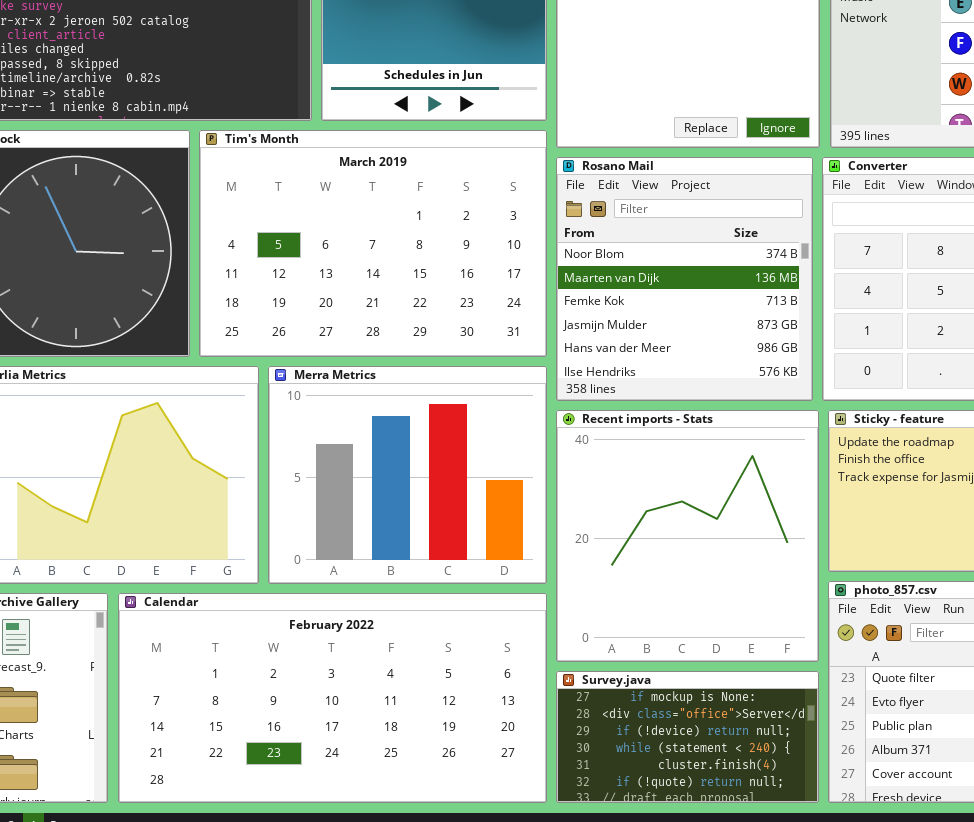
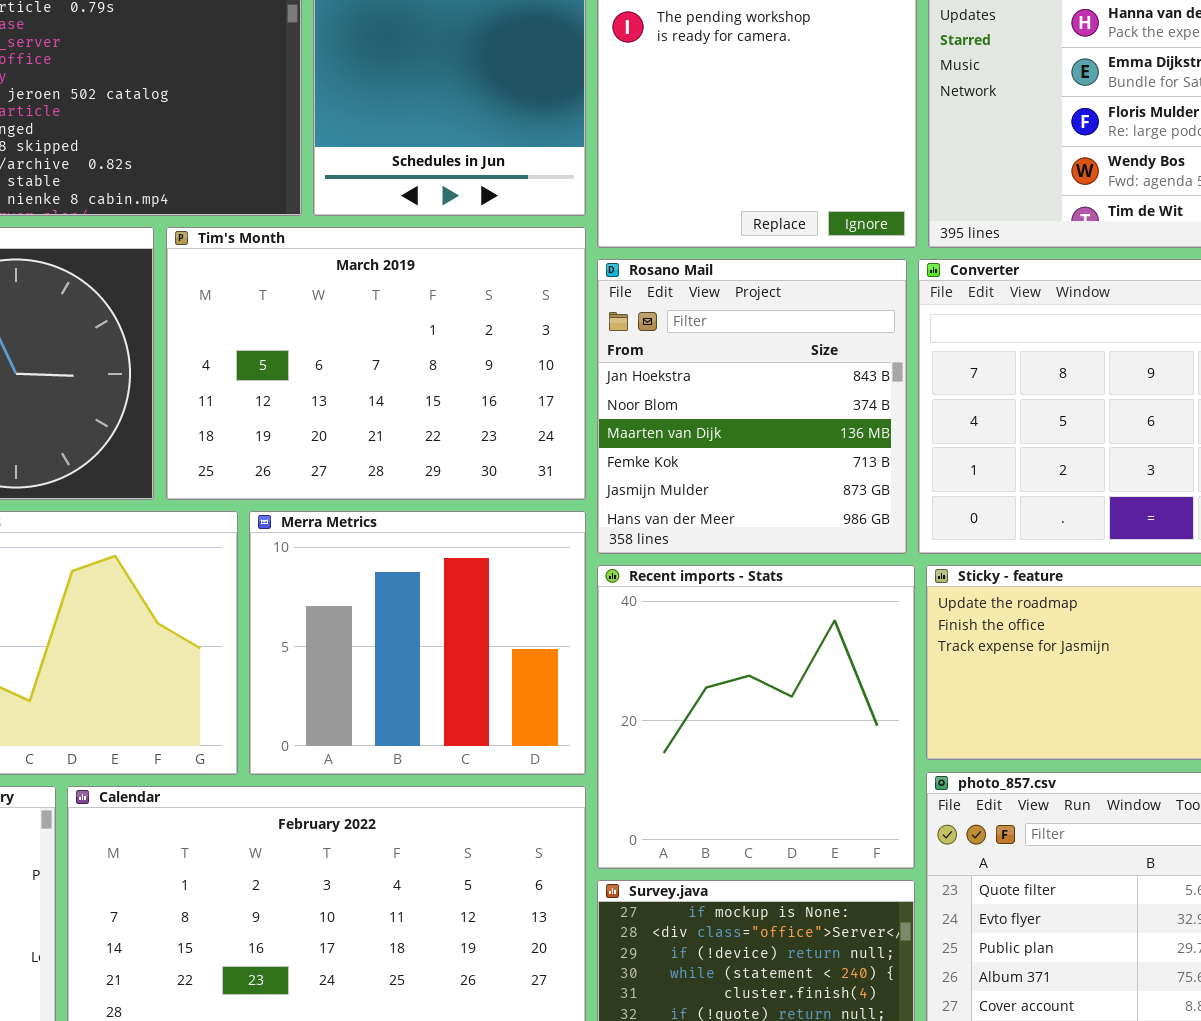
Rosano Mail: [556,157,813,401] -> [597,259,907,554], scrolled up 1 row

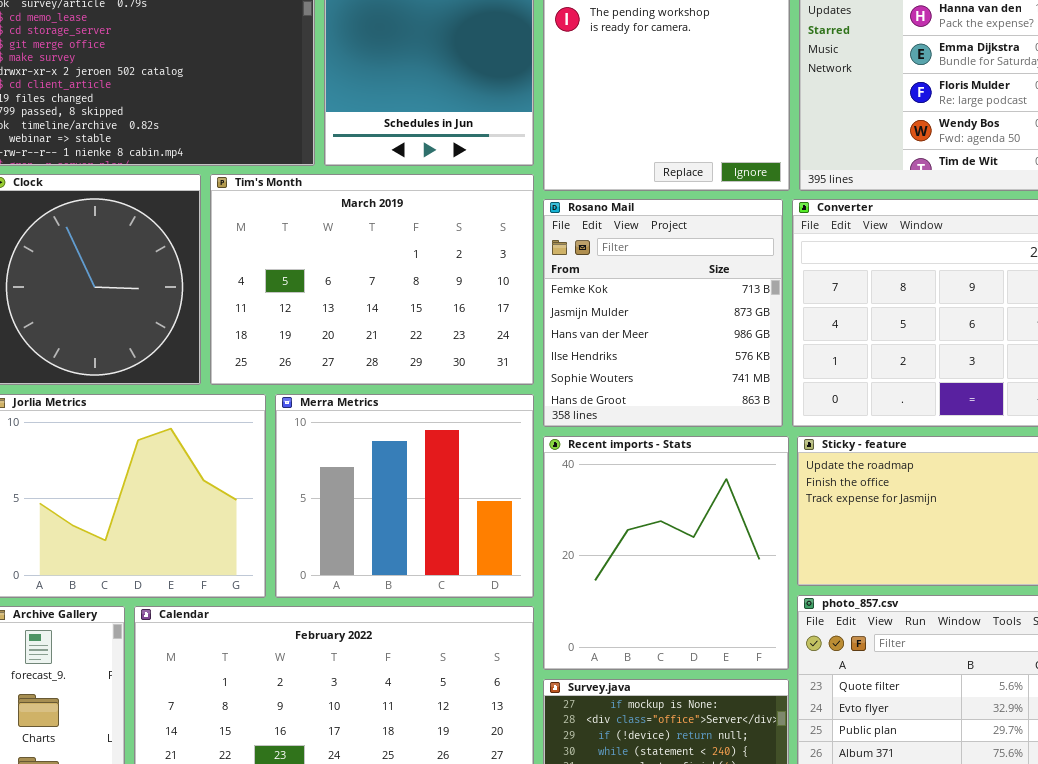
Rosano Mail: [597,259,907,554] -> [543,199,783,427], scrolled down 3 rows

